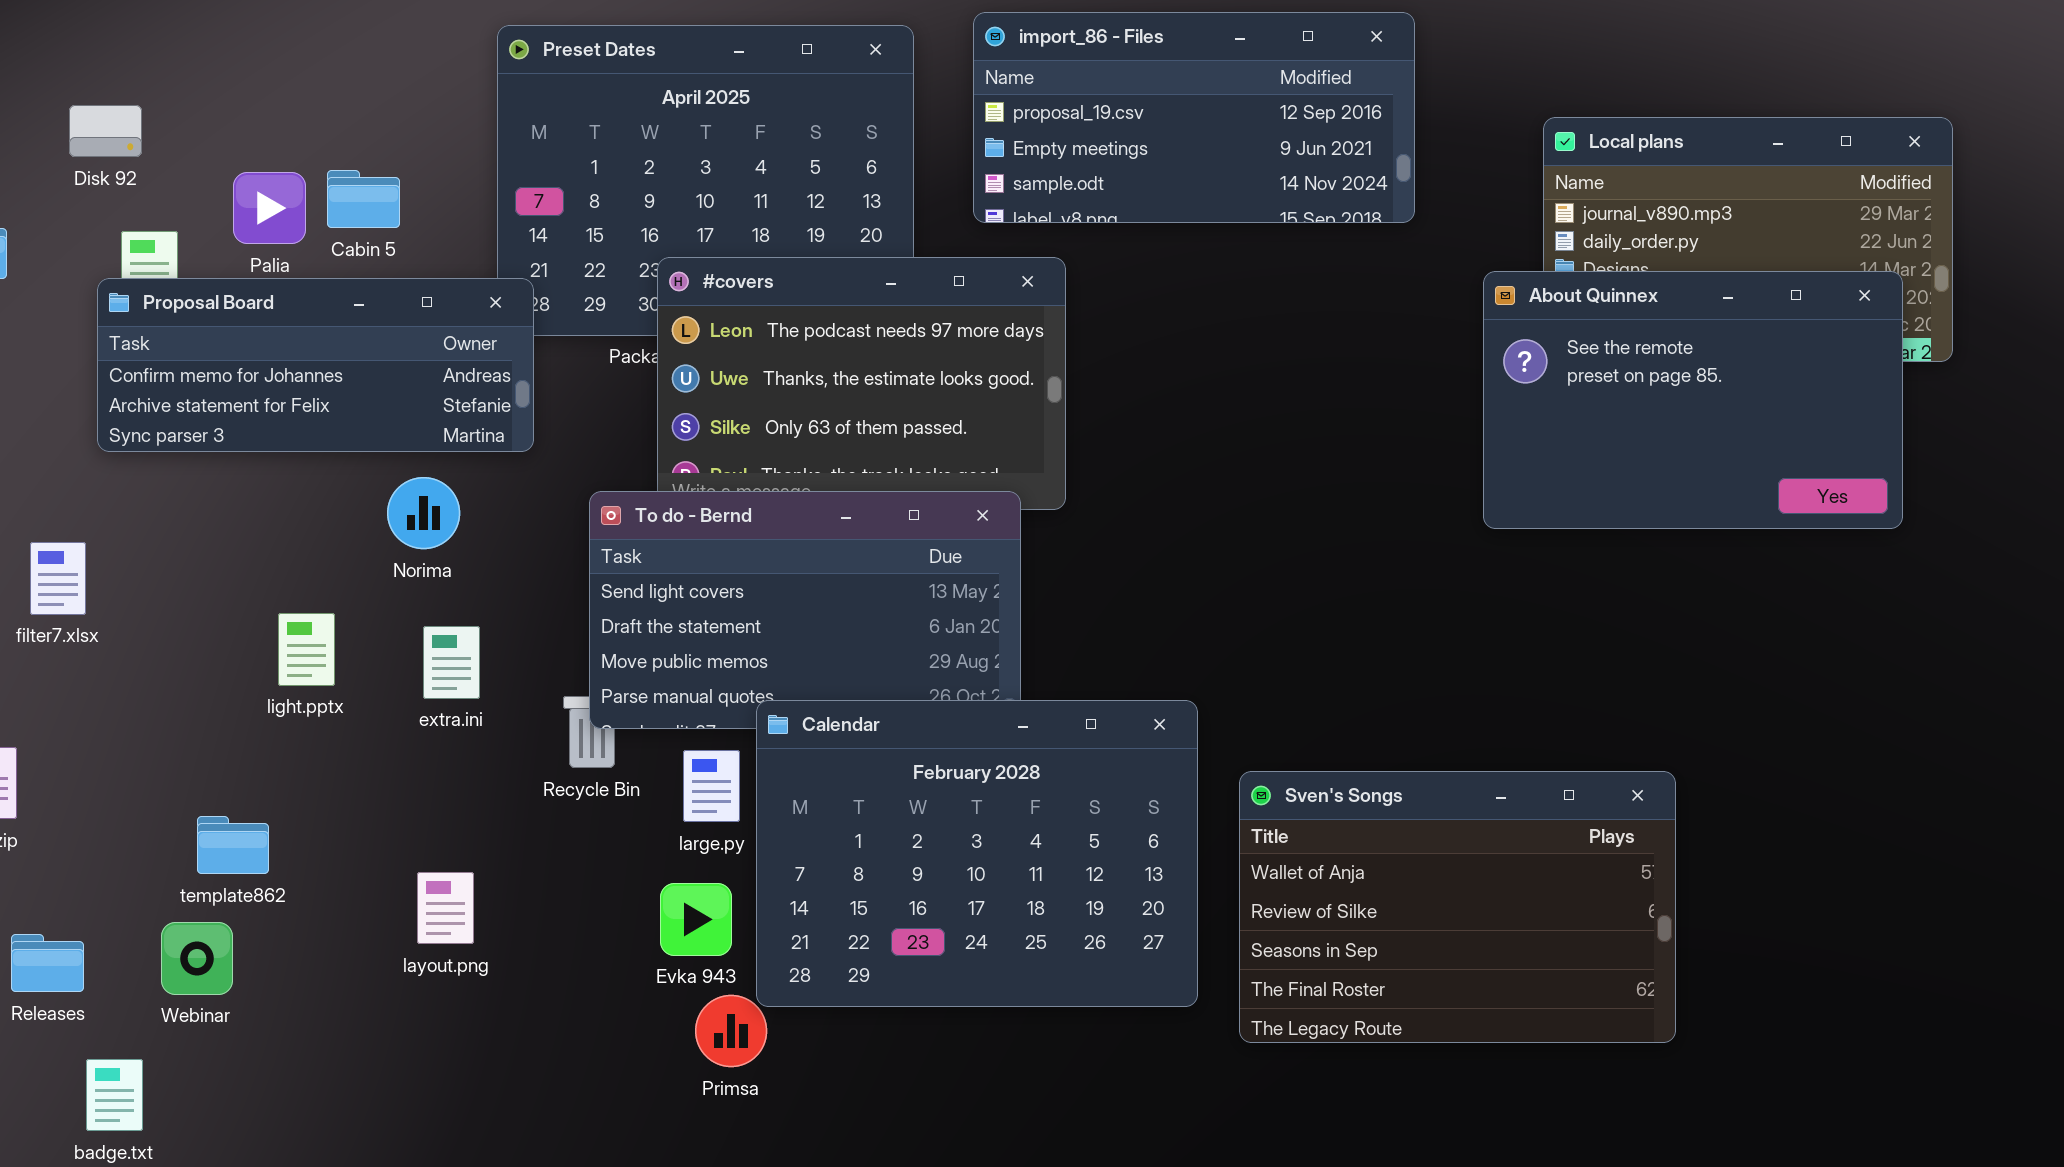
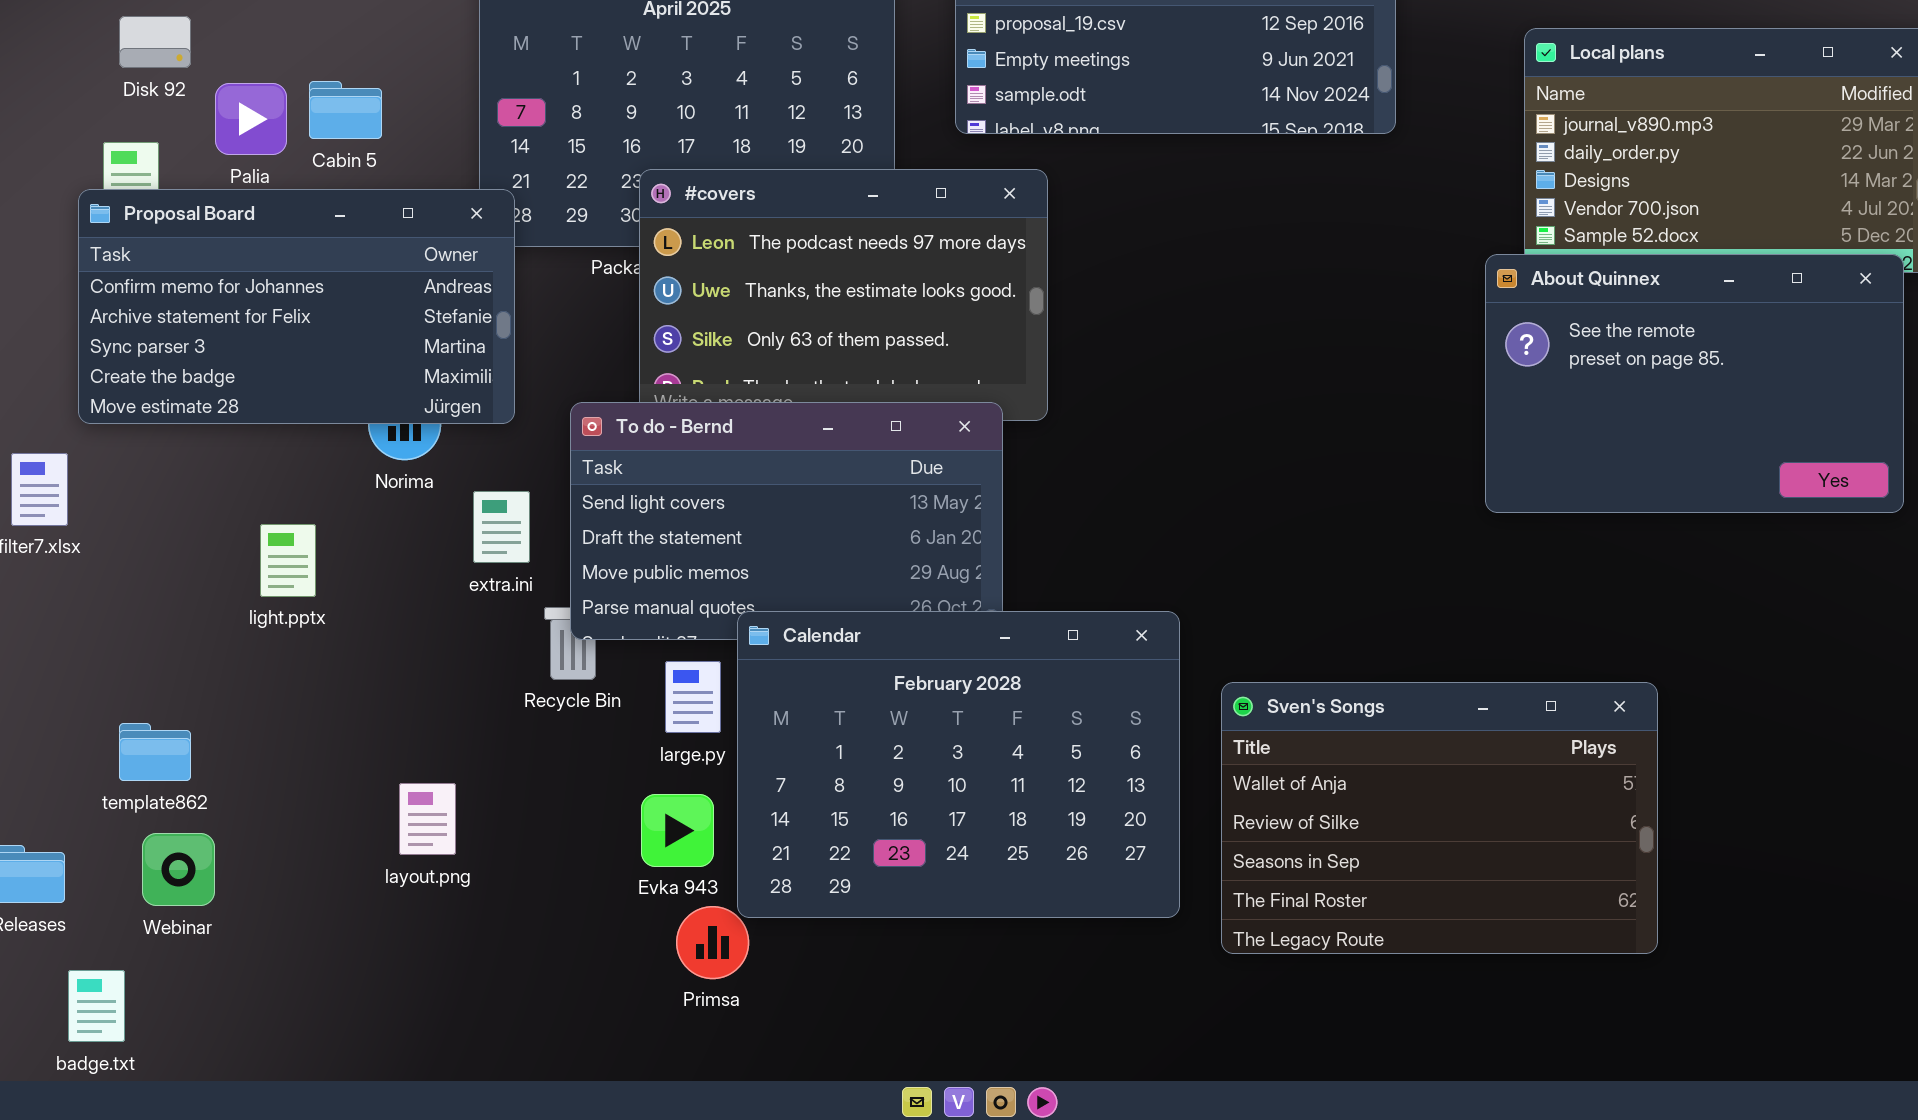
Disk 92: [69,105,142,157] -> [119,16,191,68], moved
About Quinnex: [1483,271,1903,529] -> [1485,254,1904,513], moved
Proposal Board: [97,278,534,452] -> [78,189,515,424], resized
extra.ini: [423,626,480,699] -> [473,491,530,563], moved
template862: [197,816,269,874] -> [119,723,191,781], moved

